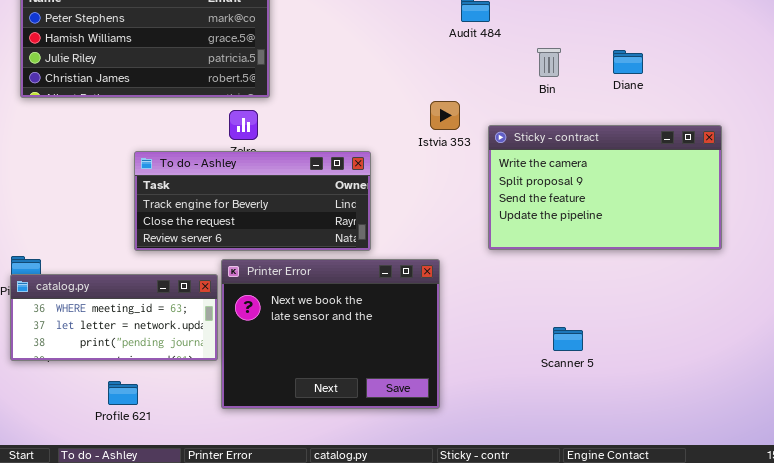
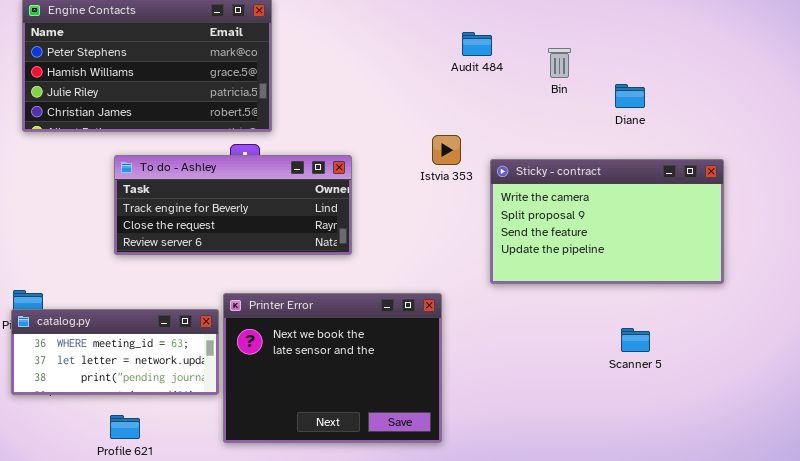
Bin: [537,48,561,77] -> [548,48,571,78], moved
To do - Ashley: [134,151,371,251] -> [114,155,352,255], moved
Scanner 5: [553,327,583,351] -> [621,328,650,352], moved

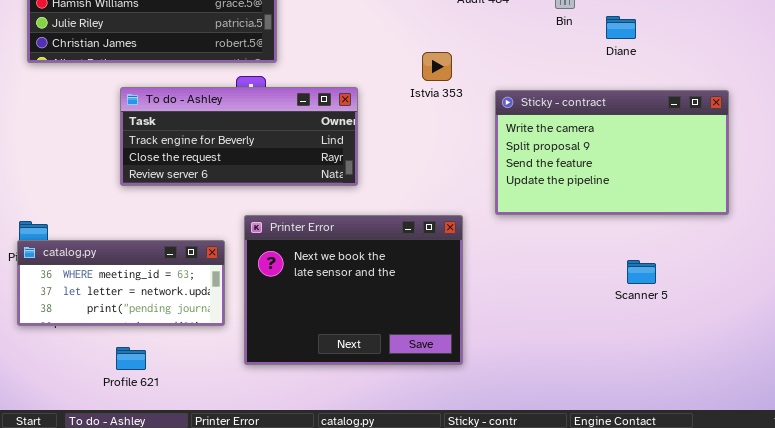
Diane: [615,84,645,108] -> [606,16,636,39], moved
Istvia 353: [432,135,461,165] -> [422,52,452,81], moved
Printer Error: [223,293,442,443] -> [244,215,463,365], moved

